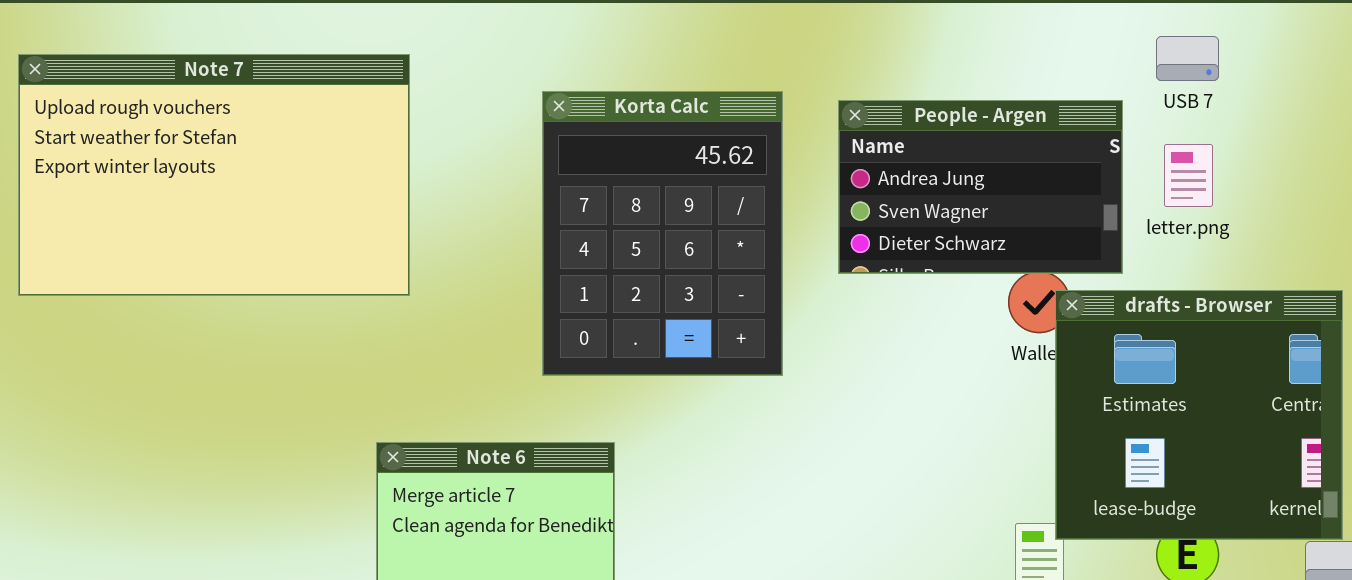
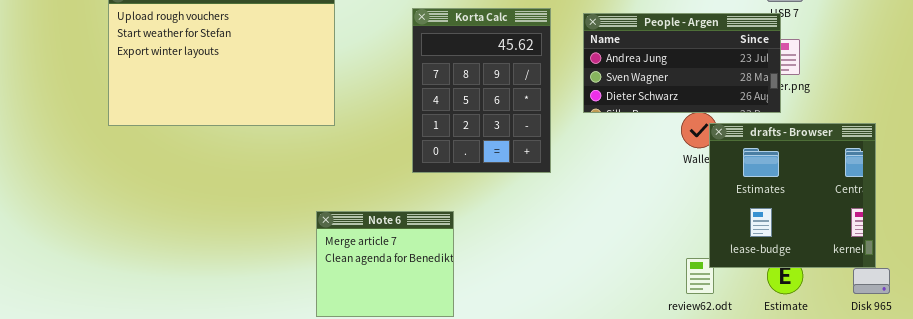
People - Argen: [838,100,1123,274] -> [583,13,781,113], resized

